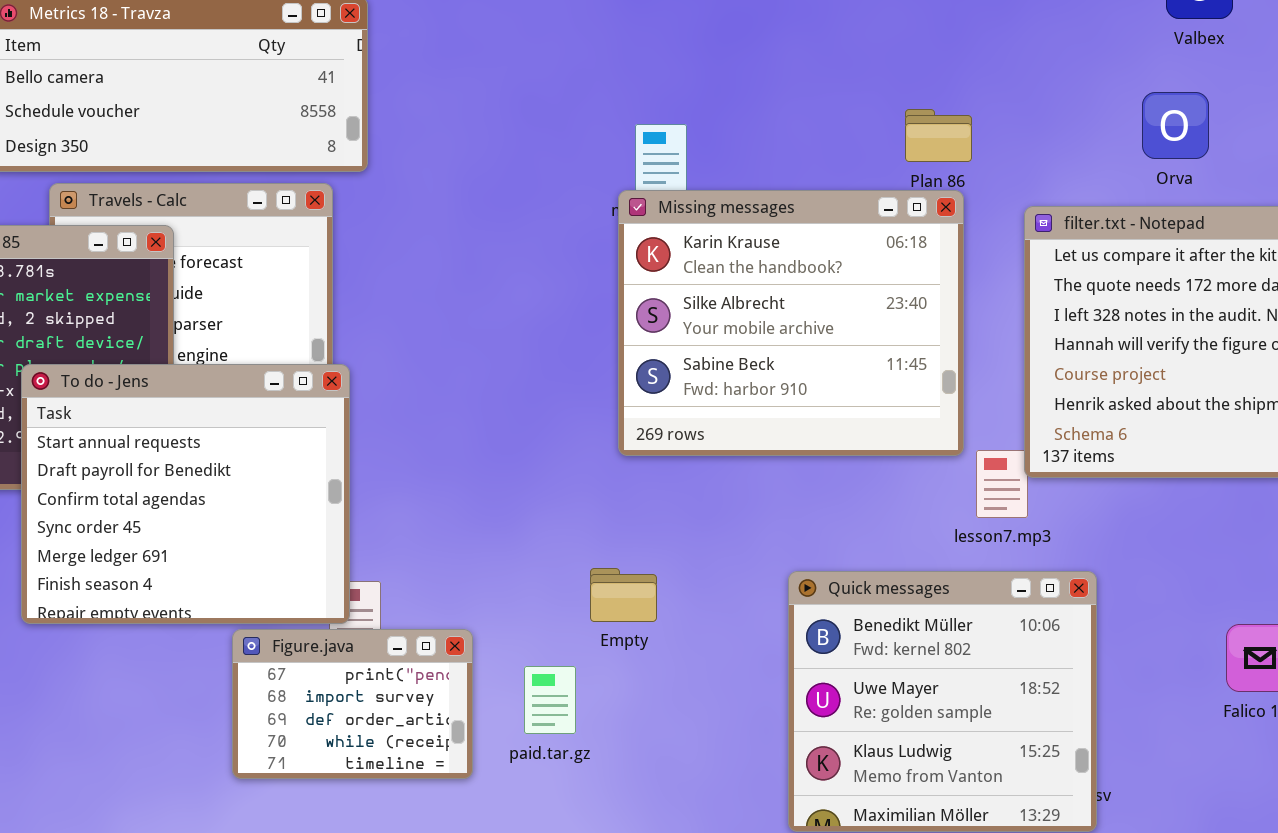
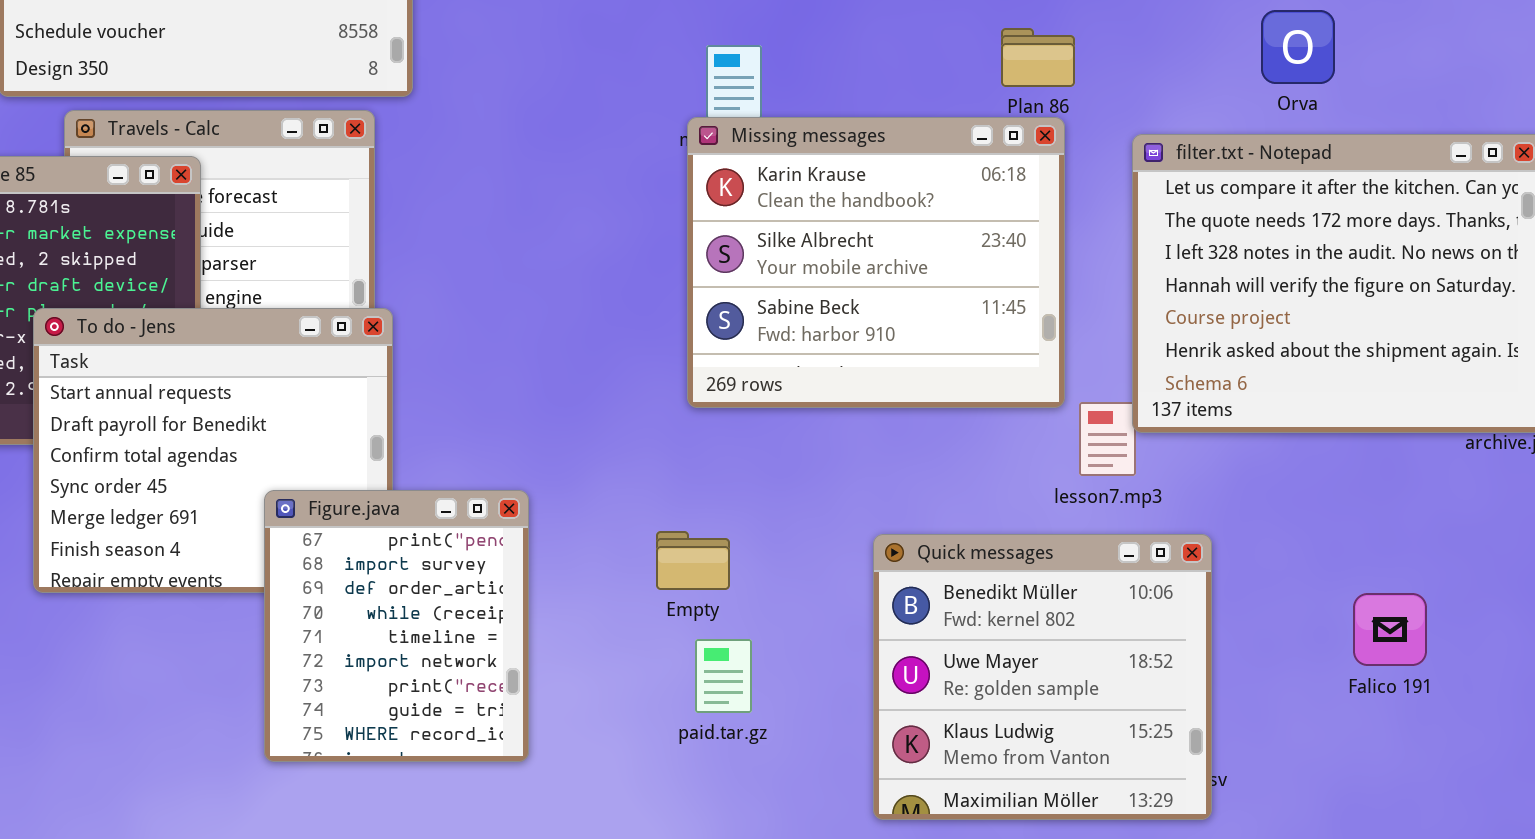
Figure.java: [232,629,473,779] -> [264,490,529,762], resized
paid.tar.gz: [524,666,576,734] -> [695,639,752,713], moved

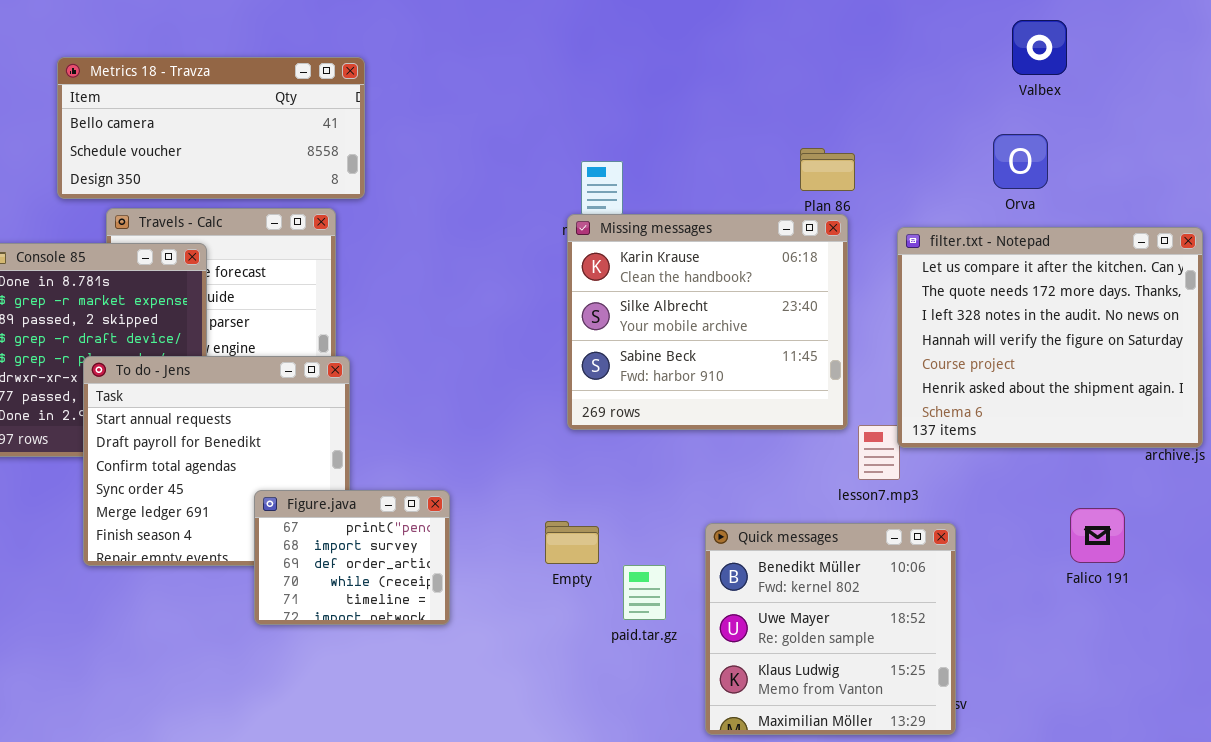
Figure.java: [264,490,529,762] -> [254,490,450,625], resized
Falico 191: [1353,593,1427,666] -> [1070,508,1125,563], moved
paid.tar.gz: [695,639,752,713] -> [623,565,666,620], moved

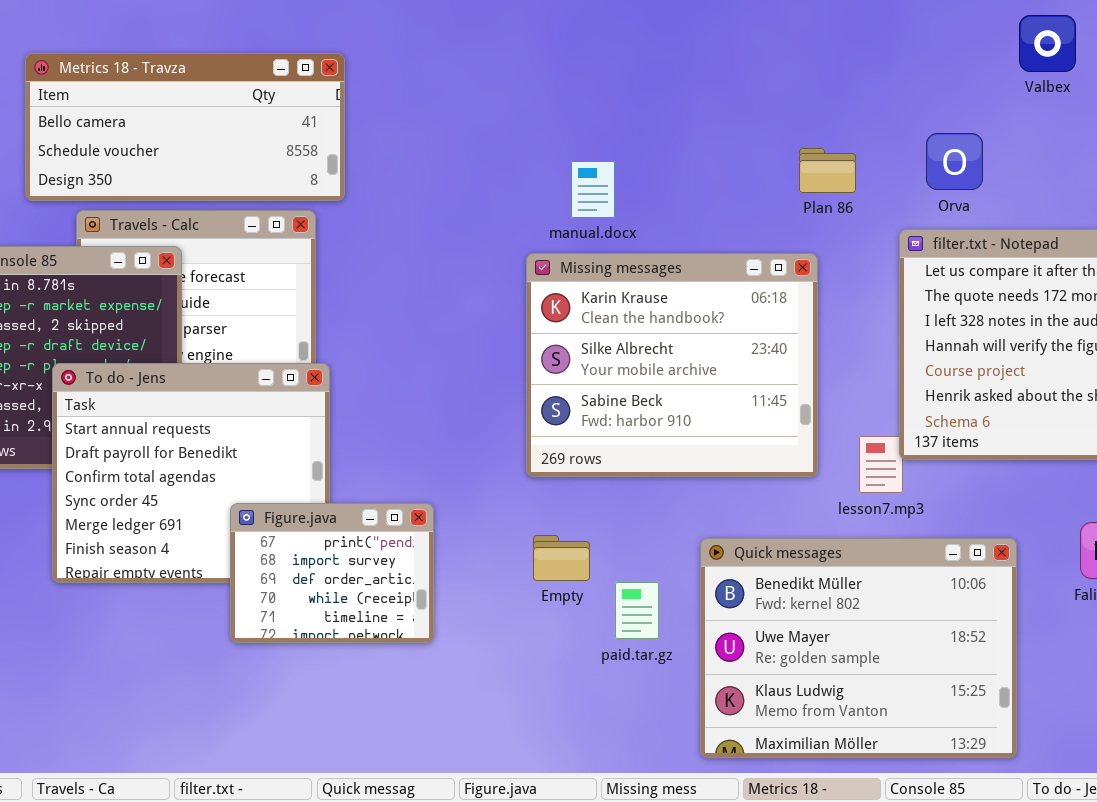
Orva: [993,134,1048,189] -> [926,133,983,190], moved
Missing messages: [567,214,848,430] -> [526,253,818,477], moved
Quick messages: [705,523,956,735] -> [700,538,1017,758], resized

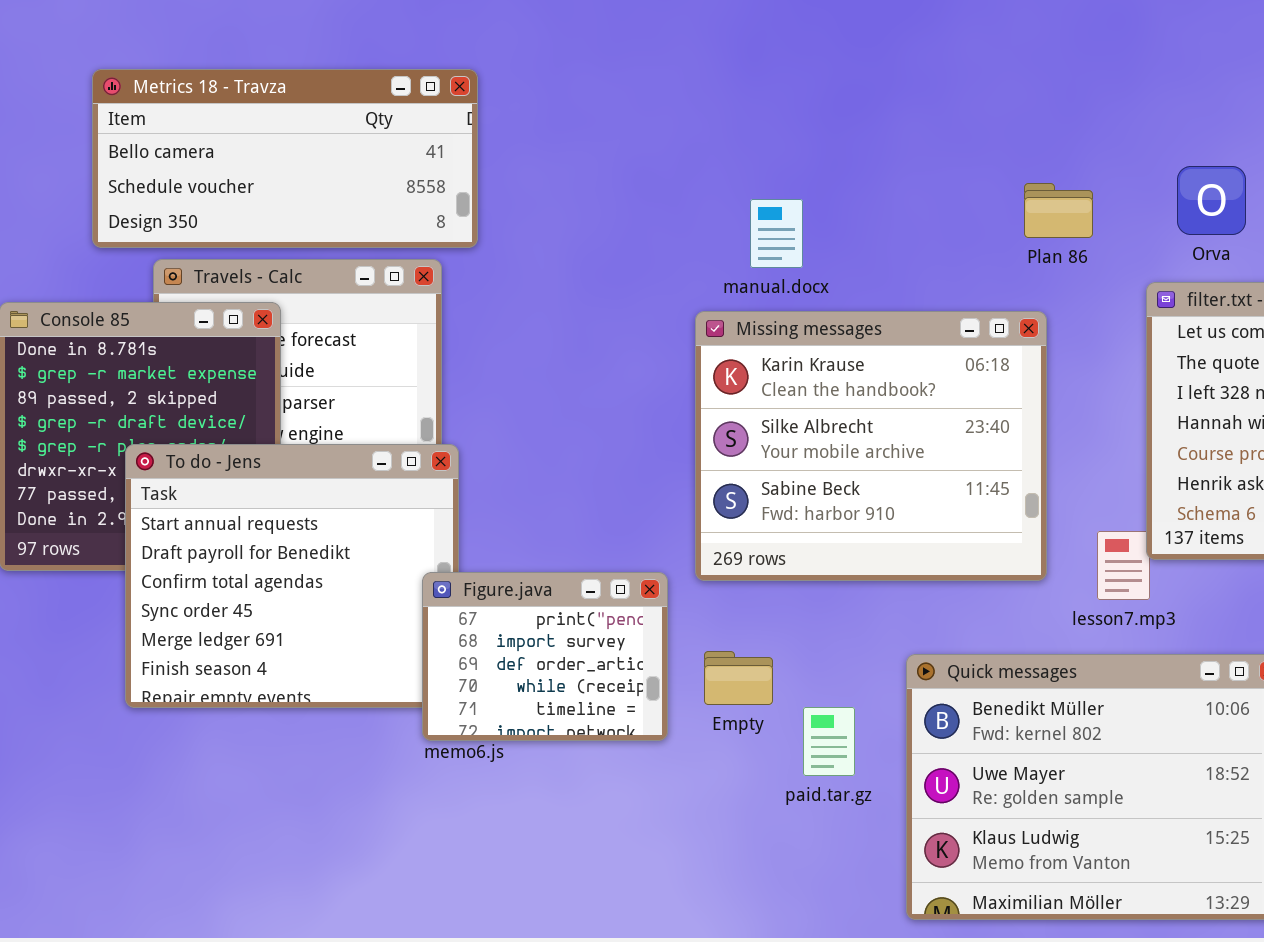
Figure.java: [230,503,434,643] -> [422,572,668,741], moved

